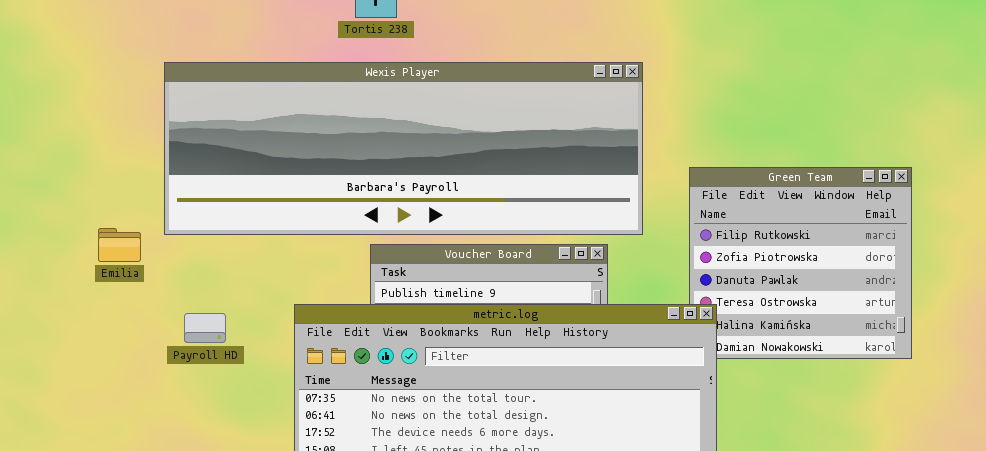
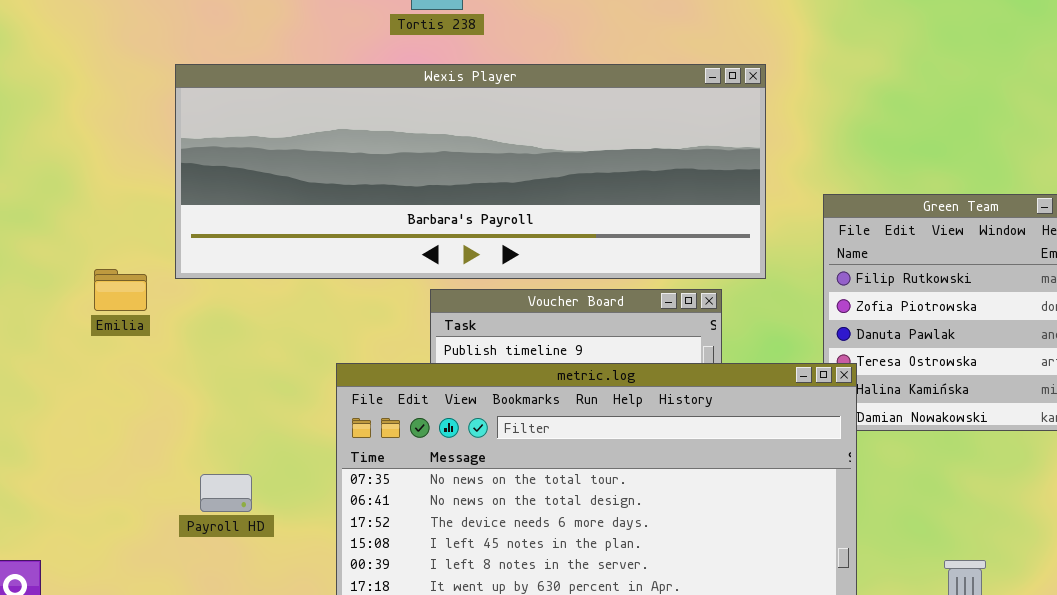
Payroll HD: [184,313,226,343] -> [200,474,252,512], moved

